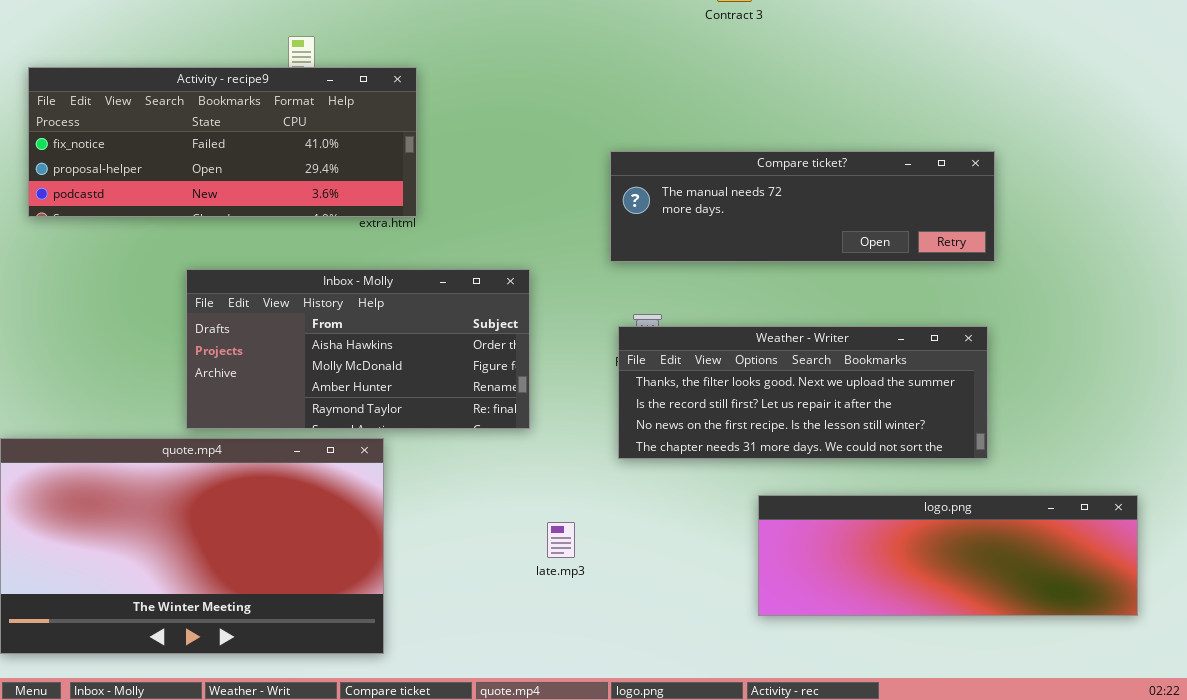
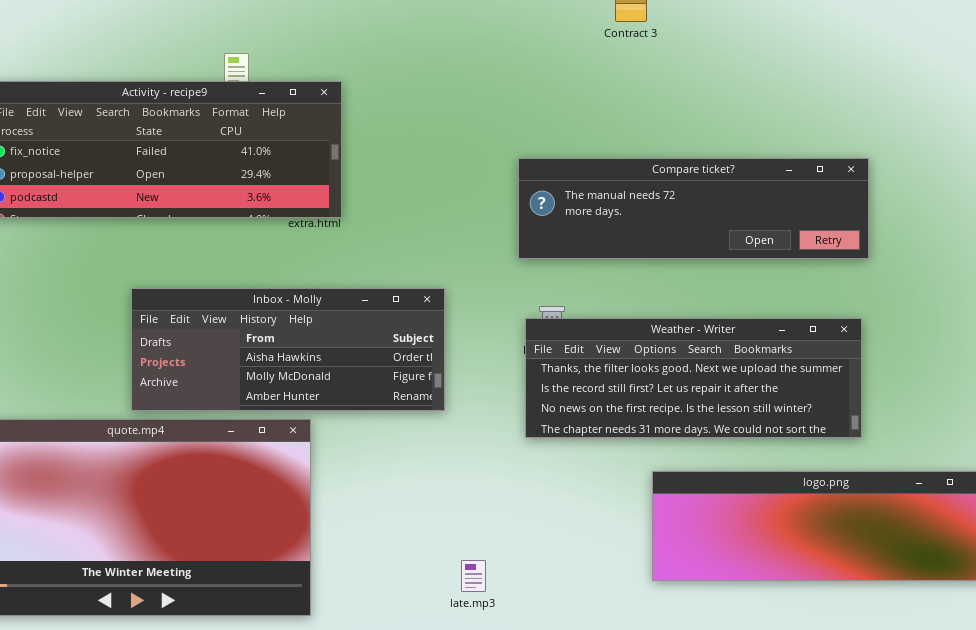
Inbox - Molly: [186,269,530,429] -> [131,288,445,411], resized
late.mp3: [547,522,575,558] -> [461,560,486,592], moved

